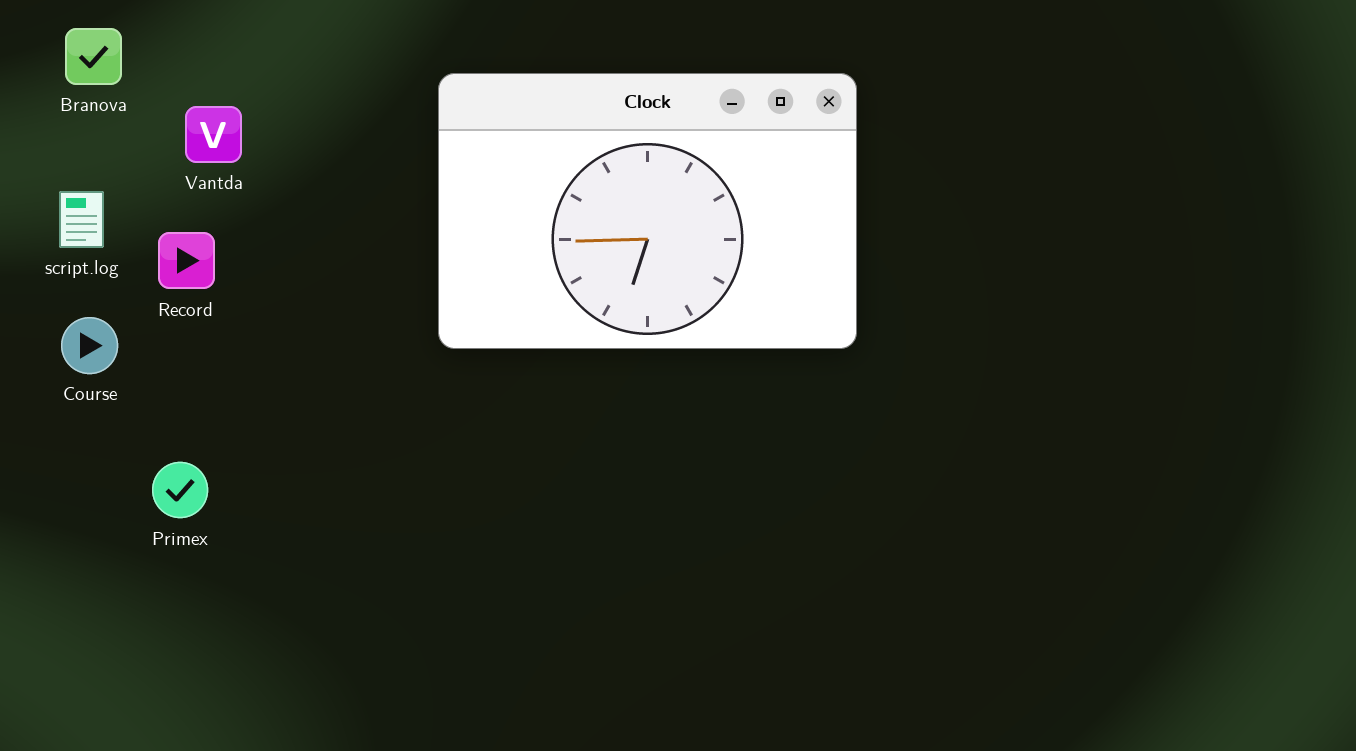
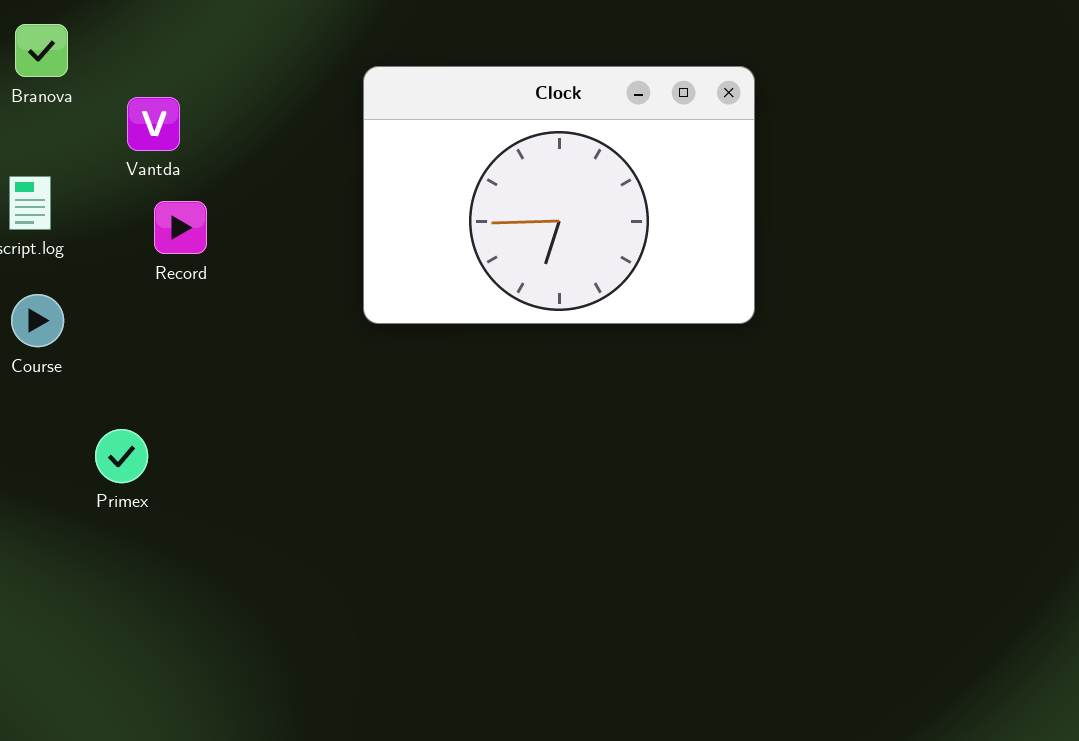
Record: [158,232,215,289] -> [154,201,207,254], moved

